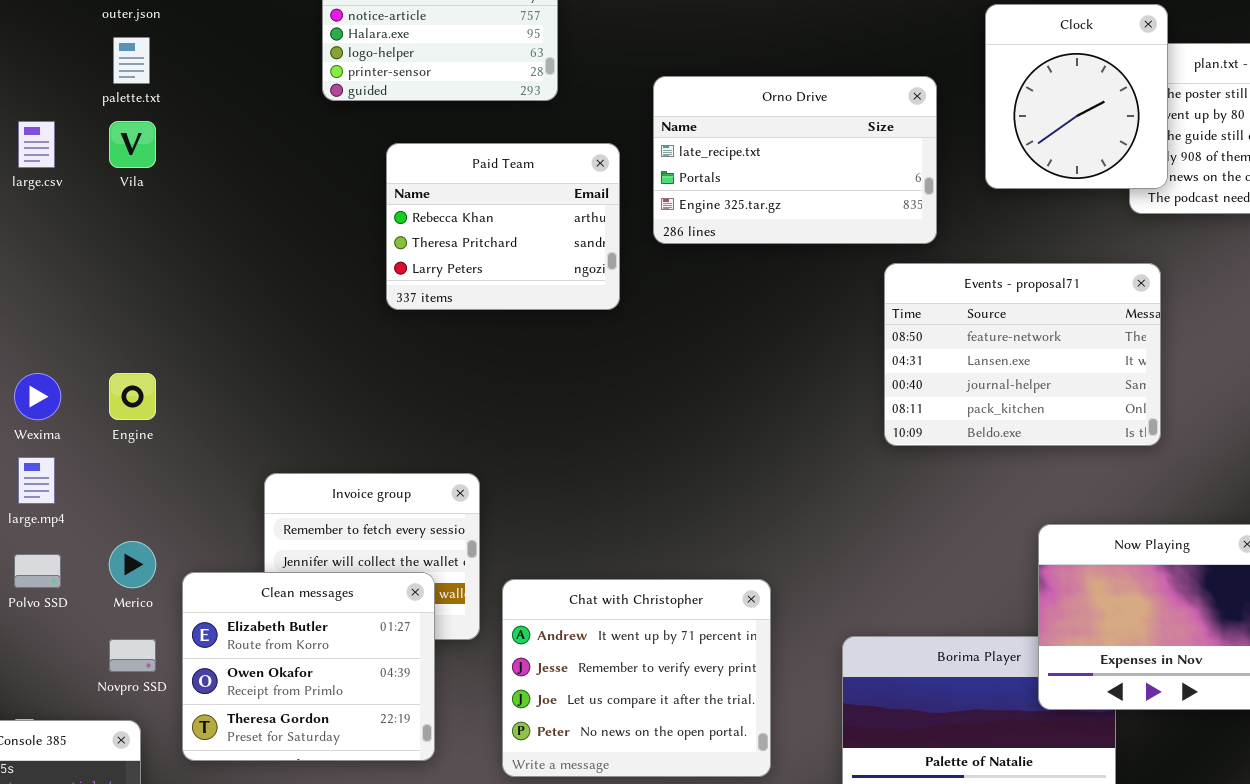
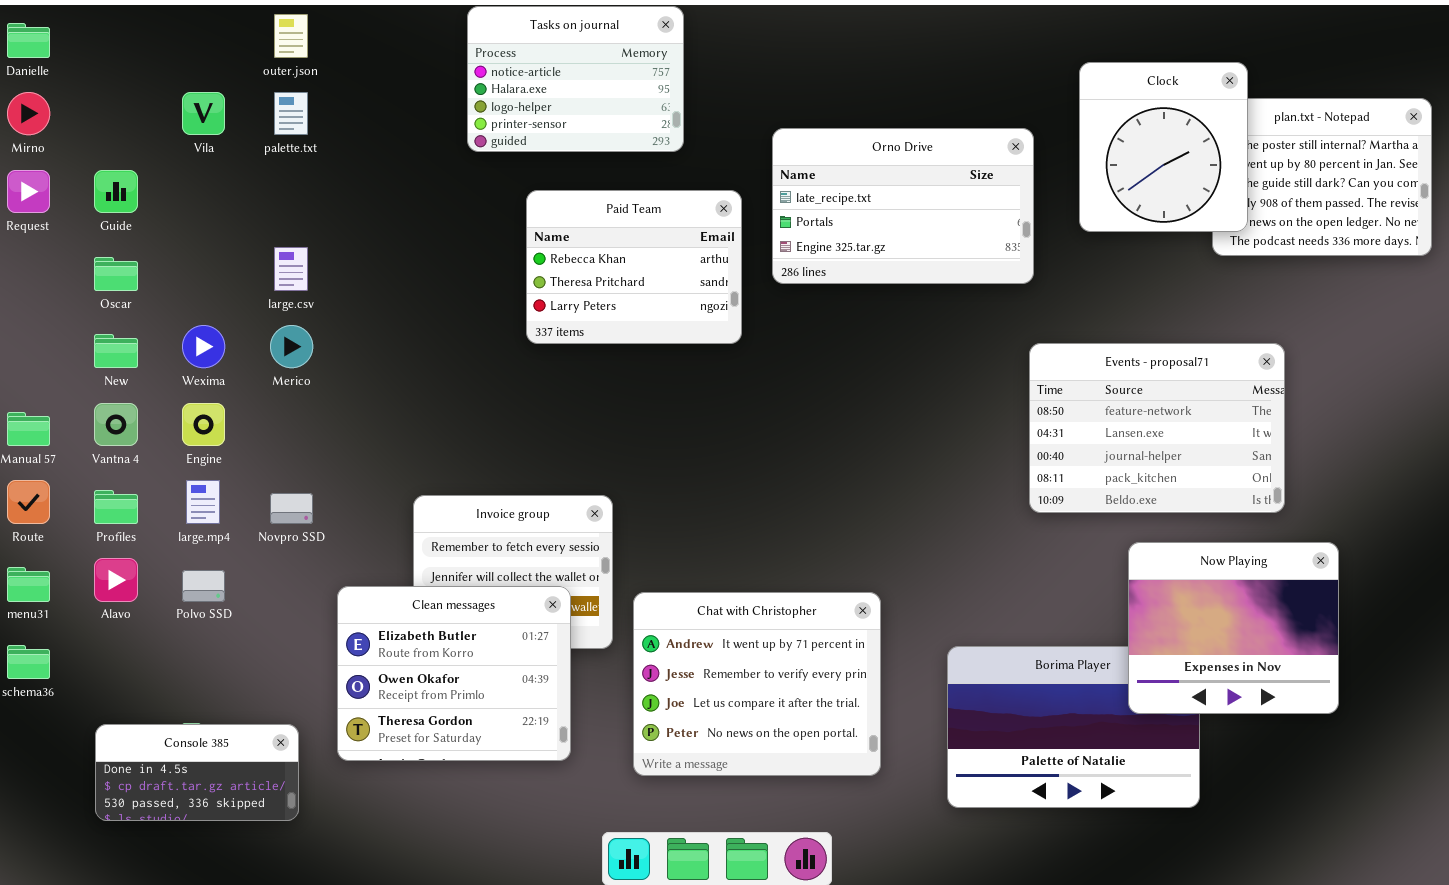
large.csv: [18,121,55,168] -> [274,247,308,291], moved
Vila: [109,121,156,168] -> [182,92,225,135], moved
Events - proposal71: [884,263,1161,446] -> [1029,343,1285,513], moved
Wexima: [14,373,61,420] -> [182,325,225,368], moved
Engine: [109,373,156,420] -> [182,403,225,446], moved
Merico: [109,541,156,588] -> [270,325,313,368], moved
Novpro SSD: [109,639,156,672] -> [270,493,313,524], moved

